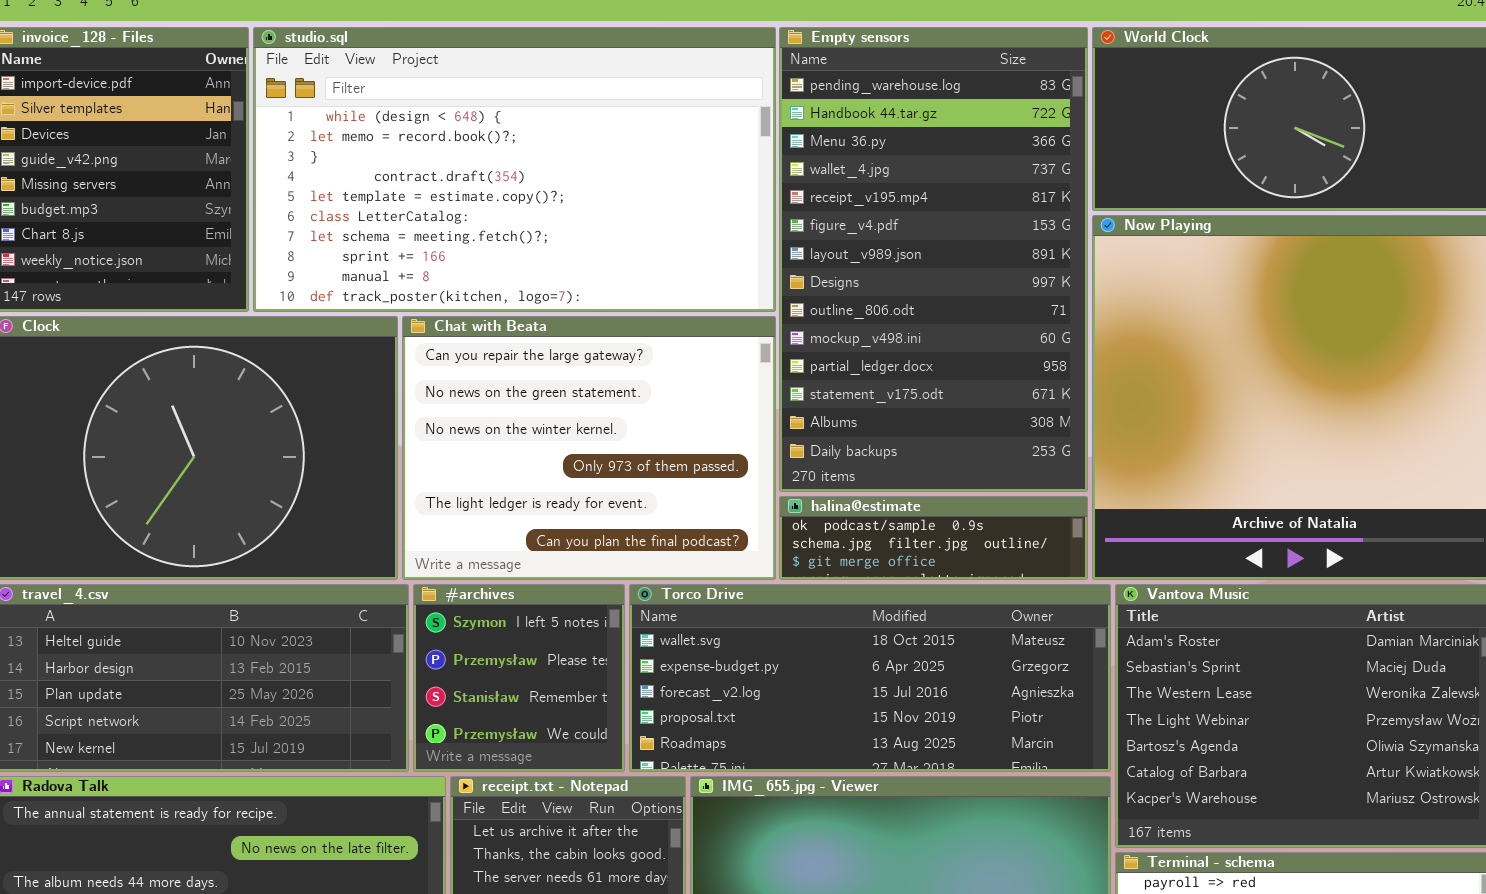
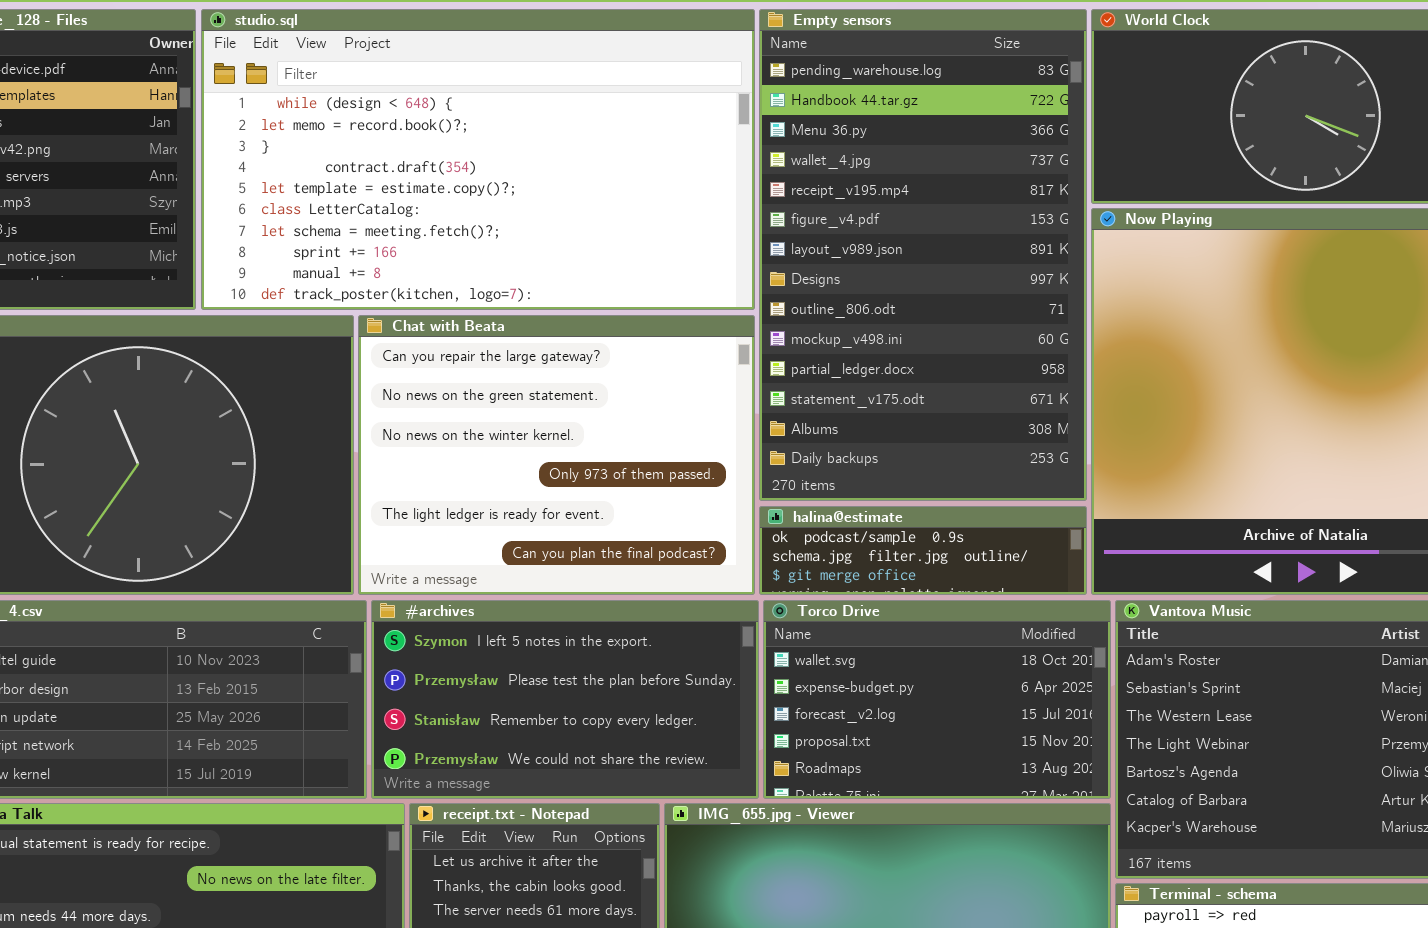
#archives: [413,584,625,772] -> [371,600,759,799], resized
Torco Drive: [629,584,1111,772] -> [763,600,1111,799], resized

